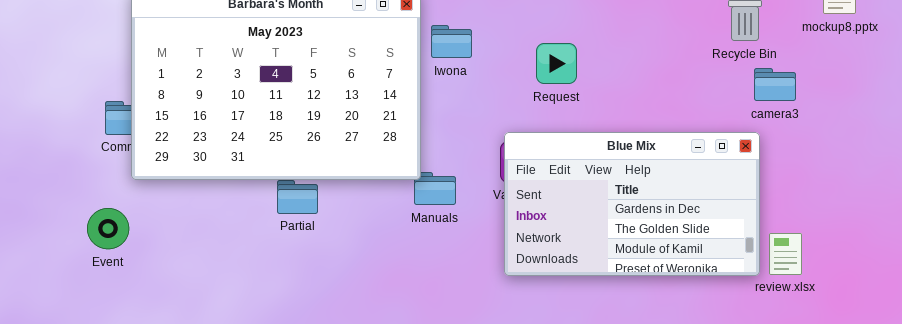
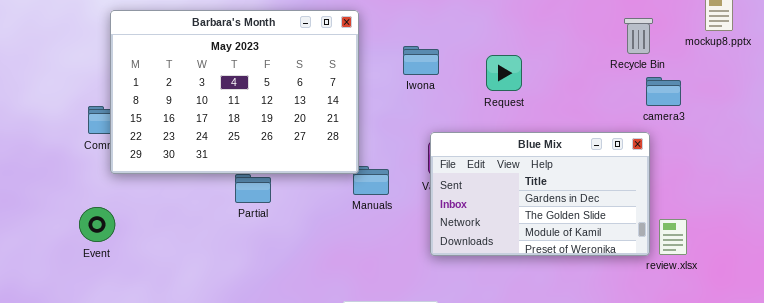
Iwona: [431,25,472,58] -> [403,46,439,75], moved
Request: [536,43,577,84] -> [486,55,522,91], moved
Event: [87,208,129,249] -> [79,207,115,242], moved

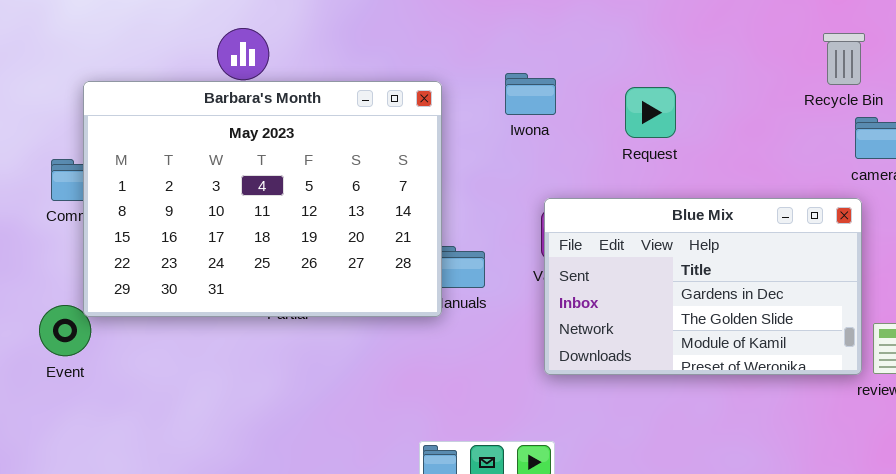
Barbara's Month: [110,10,359,174] -> [83,81,442,317], moved

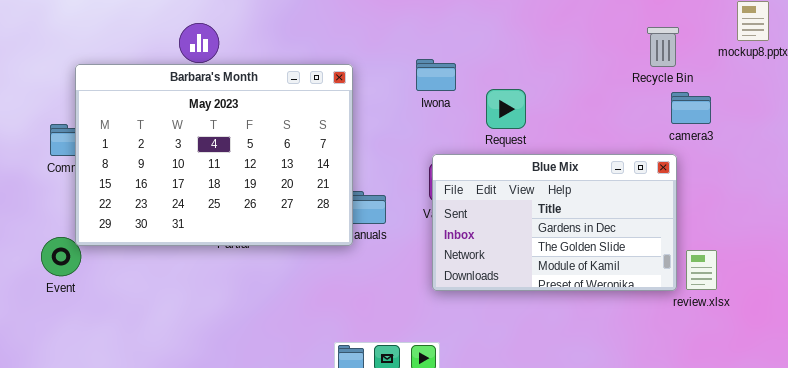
Iwona: [505,73,556,115] -> [416,59,456,91], moved
Request: [625,87,676,138] -> [486,89,526,129], moved

